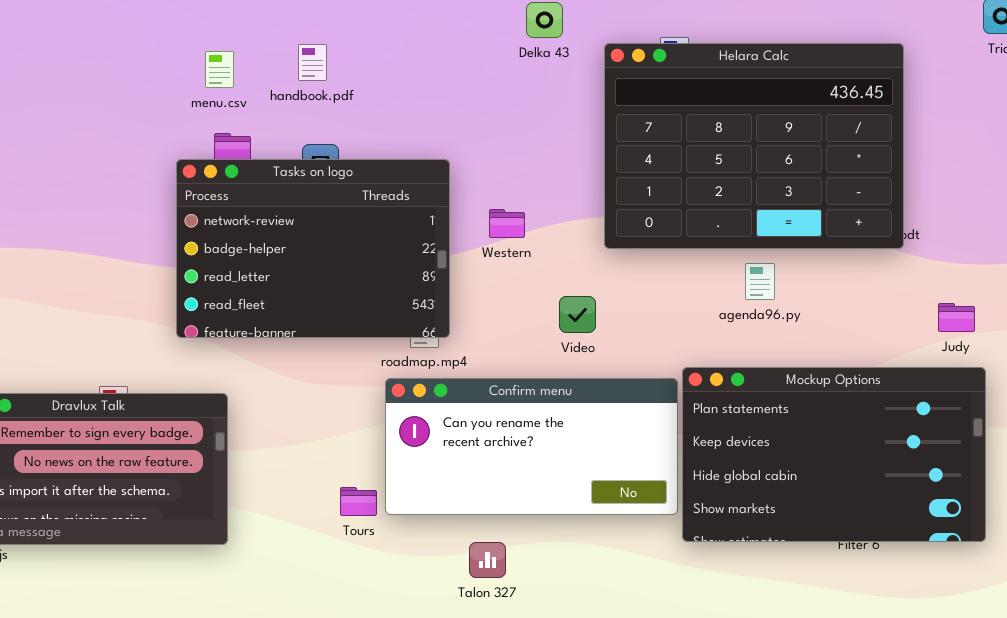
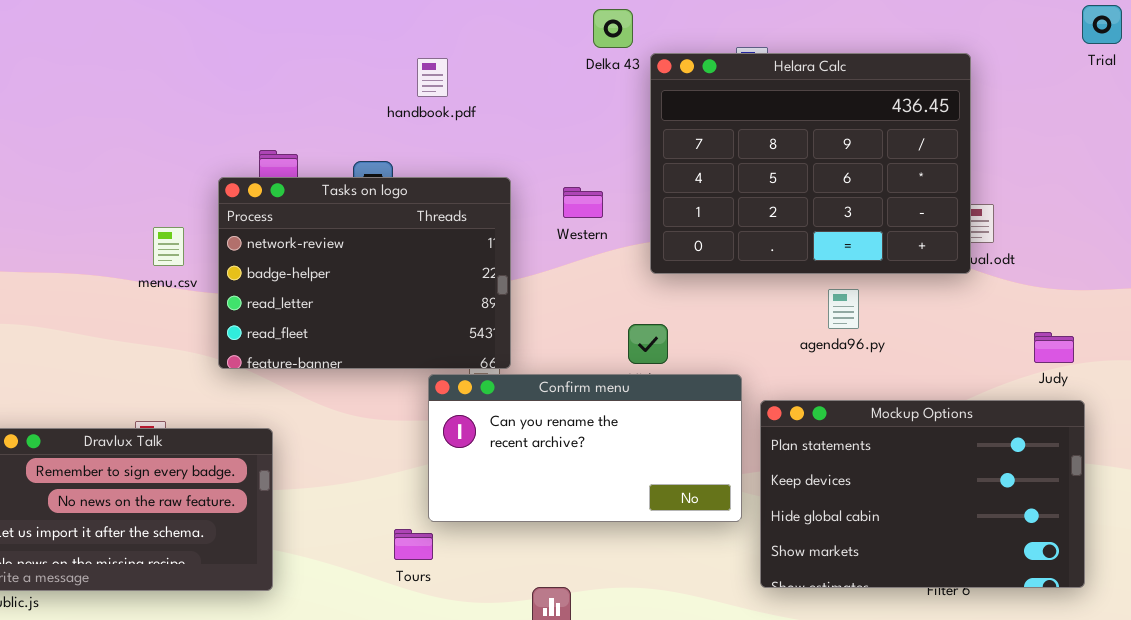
Helara Calc: [604,43,904,249] -> [650,53,971,274], moved
handbook.pdf: [298,44,327,81] -> [417,58,448,97], moved
menu.csv: [205,51,234,88] -> [153,227,184,266], moved
Western: [489,209,525,238] -> [563,187,603,218], moved
Confirm menu: [385,378,678,515] -> [428,374,742,522], moved

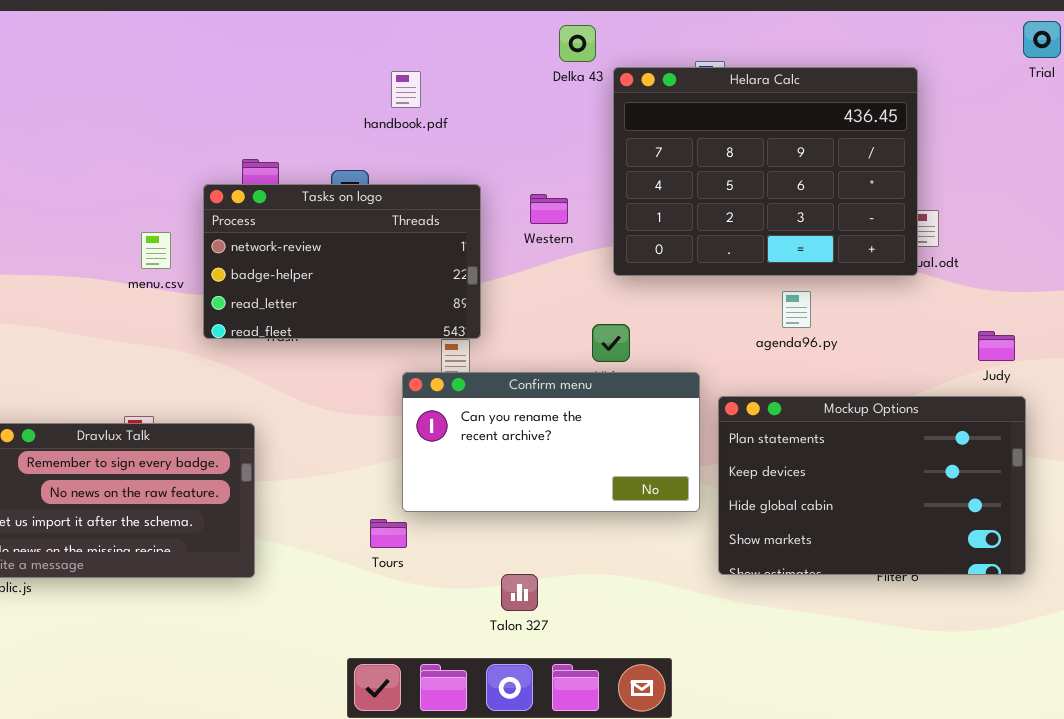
Tasks on logo: [218,177,511,369] -> [203,184,481,339], resized

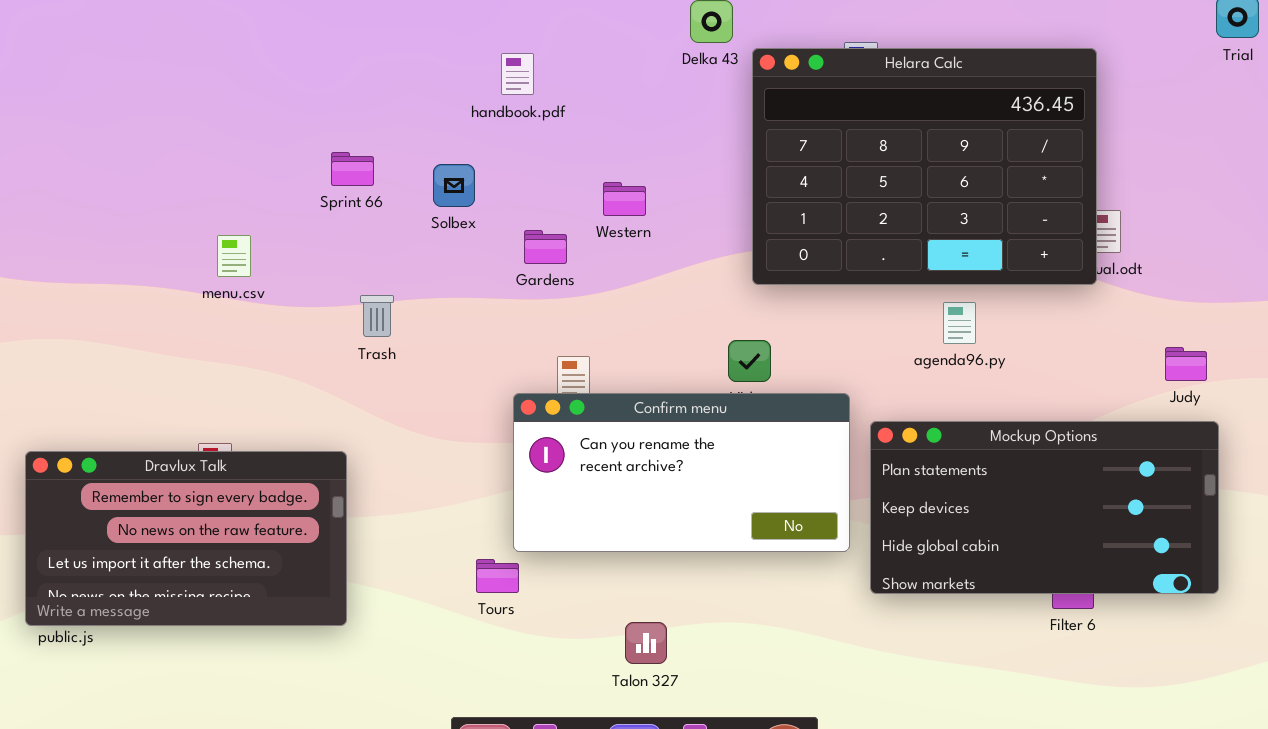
Tasks on logo: [203,184,481,339] -> none, closed
Western: [530,194,568,224] -> [603,182,646,216], moved
Mockup Options: [718,396,1026,575] -> [870,421,1219,594], resized

